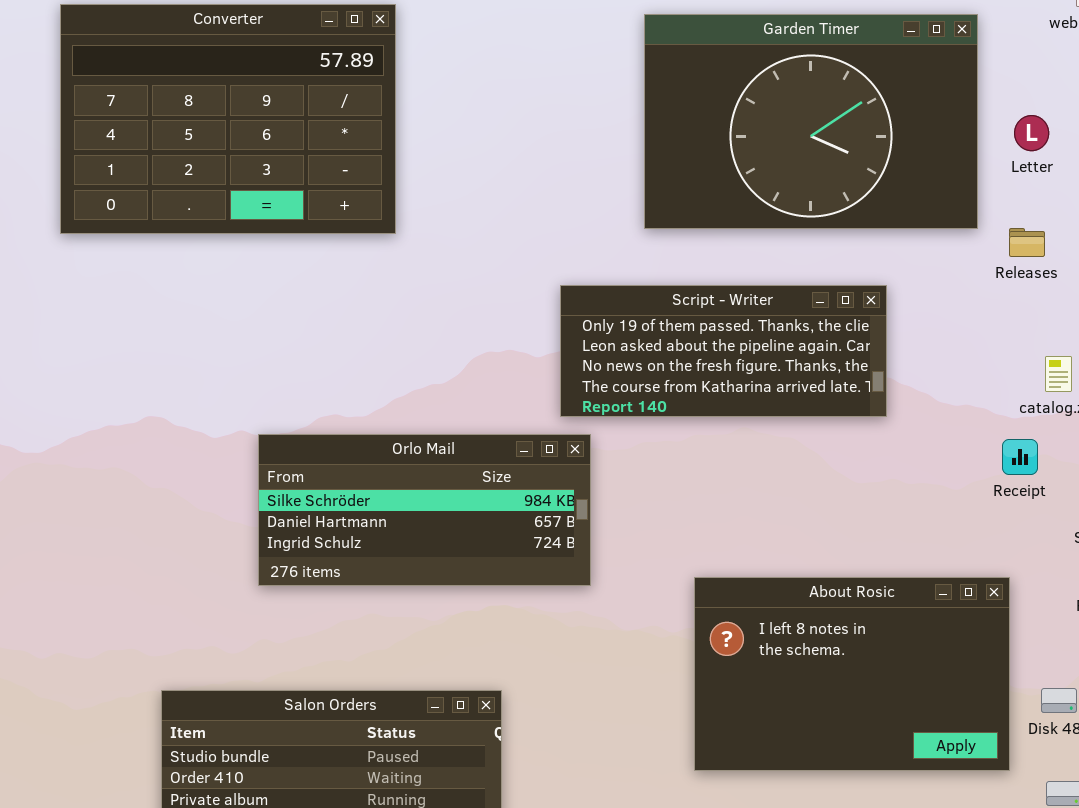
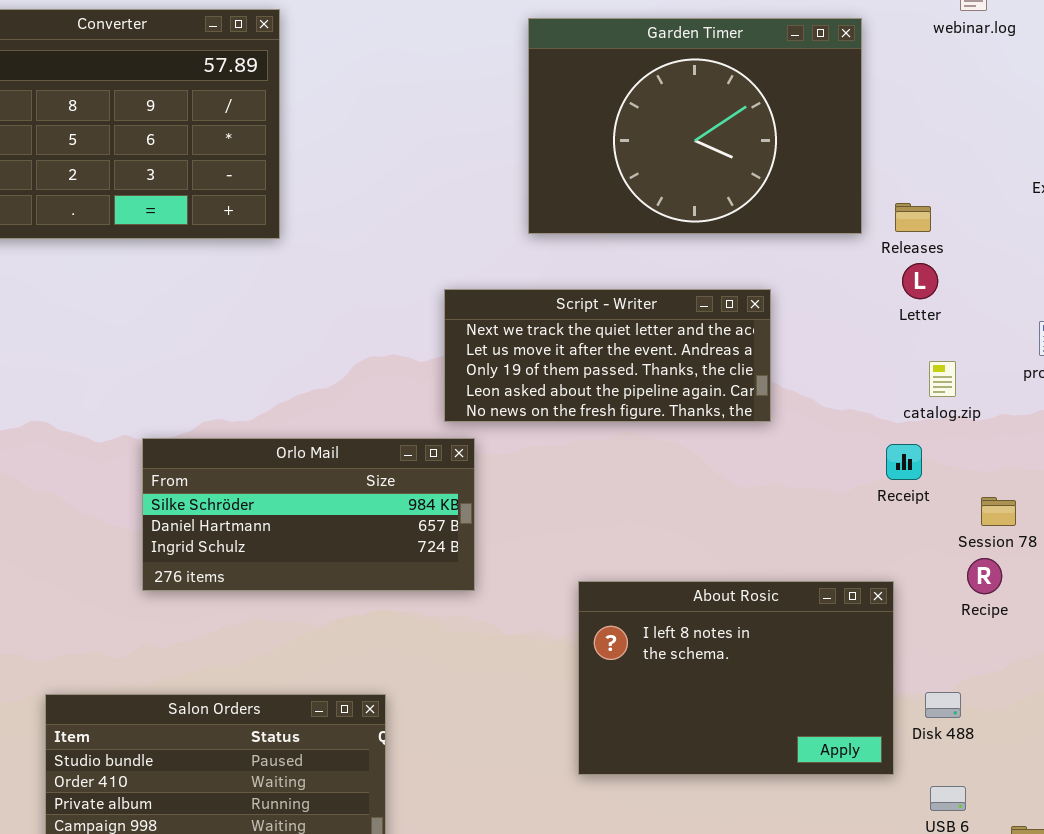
Letter: [1014,115,1049,151] -> [902,263,938,299], moved
Releases: [1009,228,1045,257] -> [895,203,931,232], moved
Script - Writer: [560,285,887,417] -> [444,289,771,422], scrolled up 2 rows

